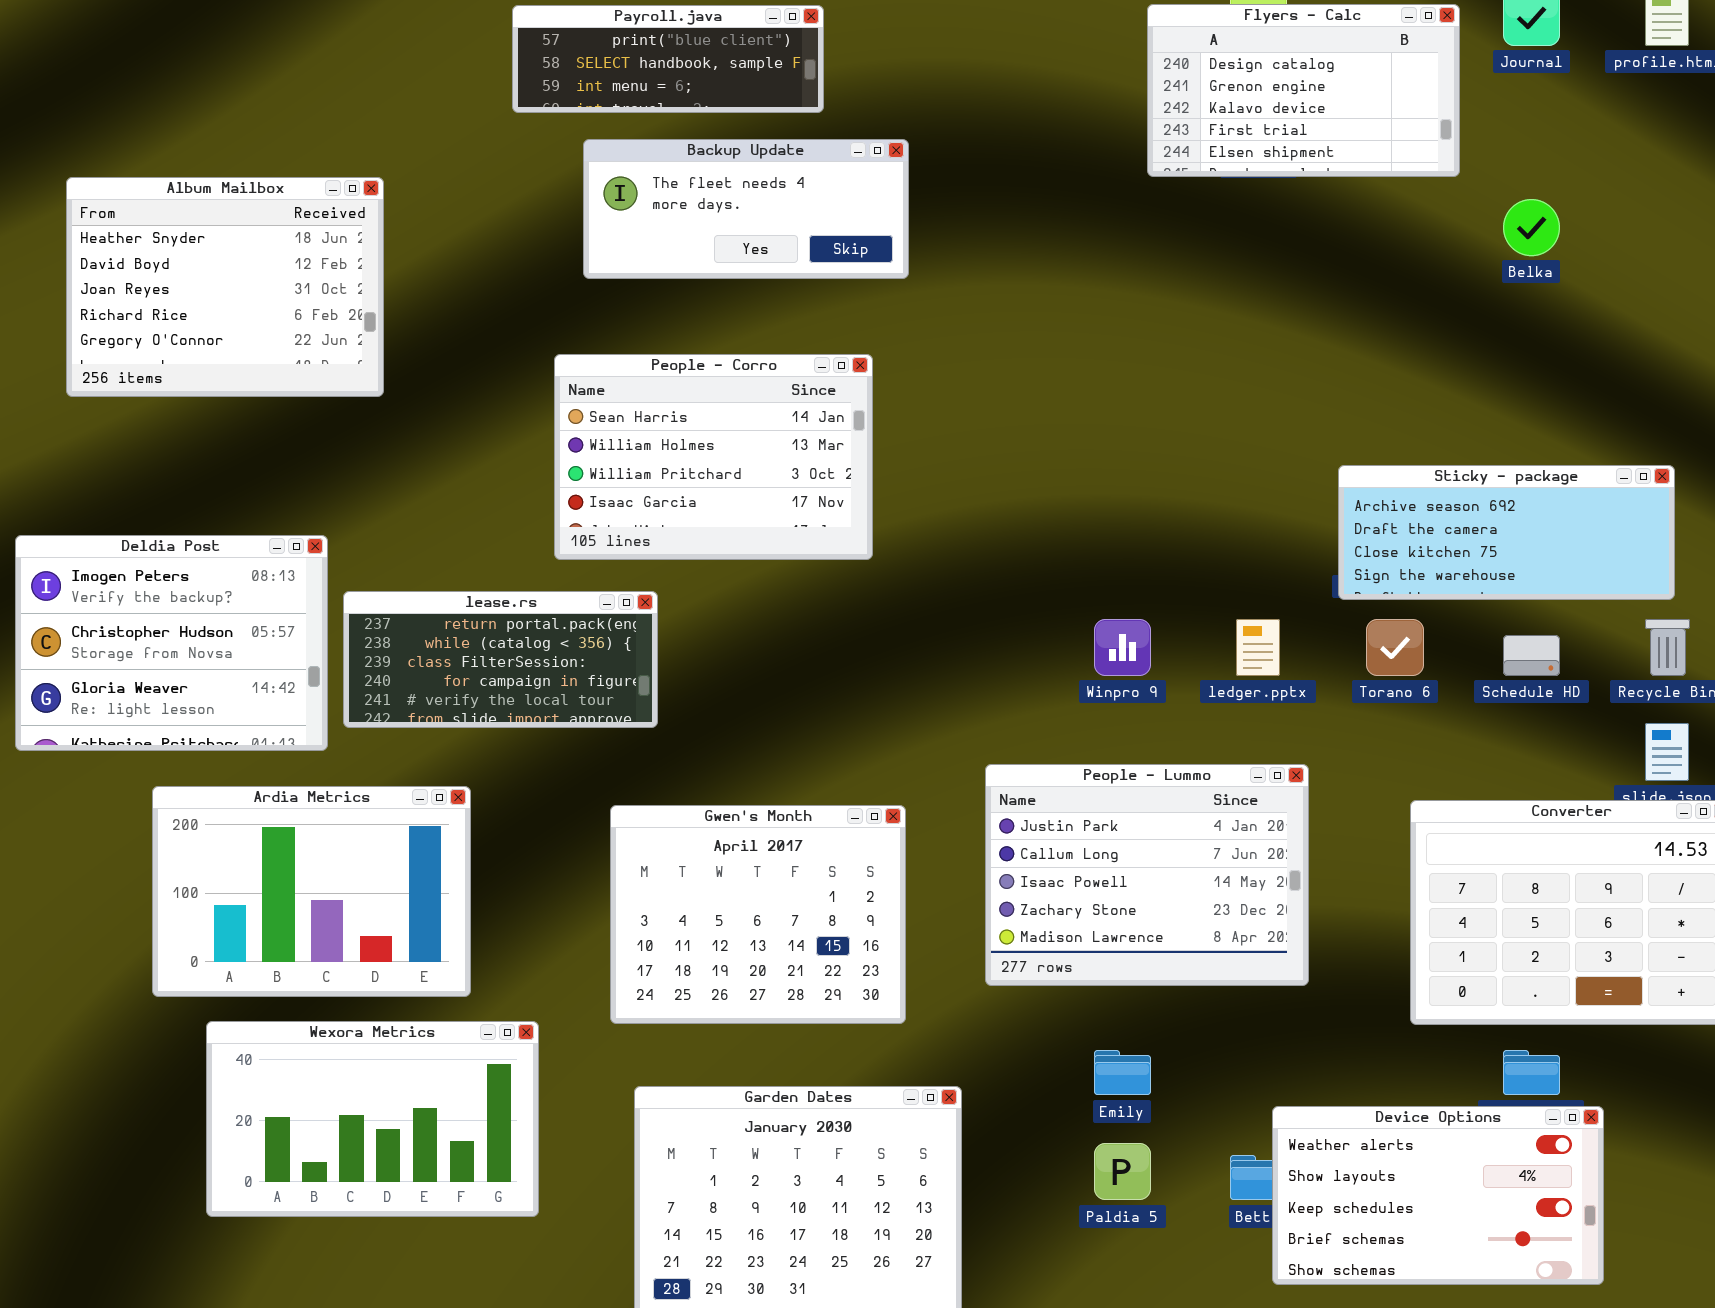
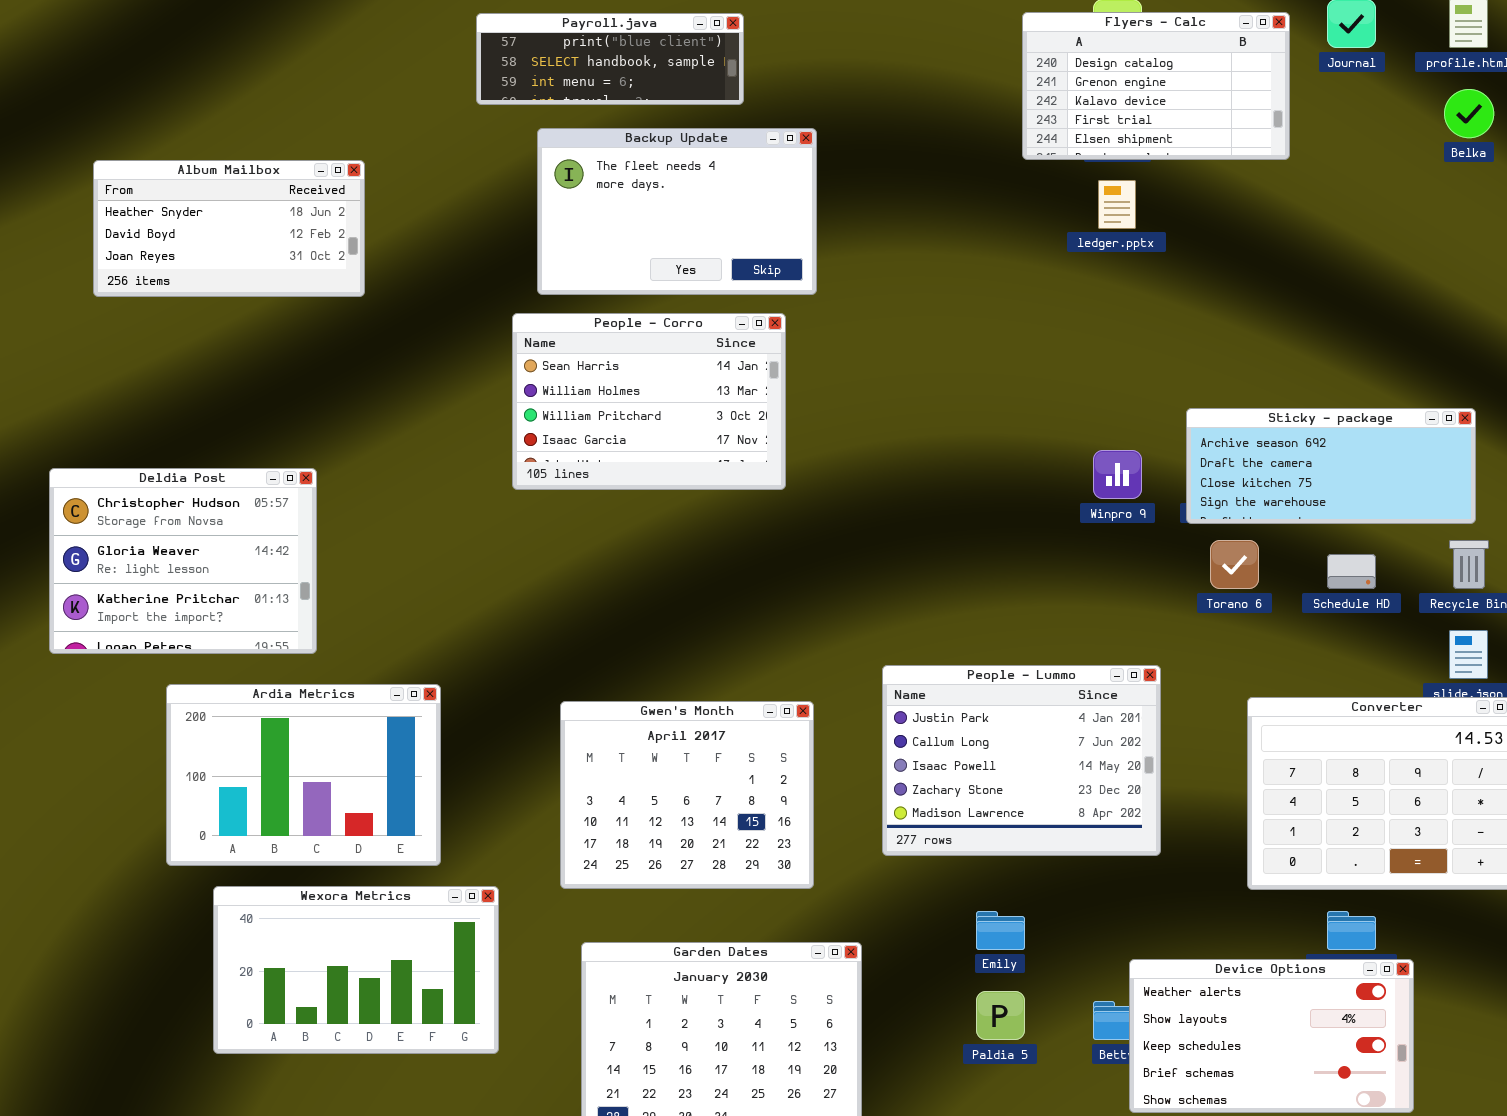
Backup Update: [583,139,909,279] -> [537,128,817,295], resized
Album Mailbox: [66,177,384,397] -> [93,160,365,297], resized
Belka: [1503,199,1560,256] -> [1444,89,1494,138], moved
Deldia Post: [15,535,328,751] -> [49,468,317,654], scrolled down 1 row
lease.rs: [343,591,658,728] -> none, closed
Winpro 9: [1094,619,1151,676] -> [1093,450,1142,499], moved
ledger.pptx: [1236,619,1280,676] -> [1098,180,1136,229], moved

